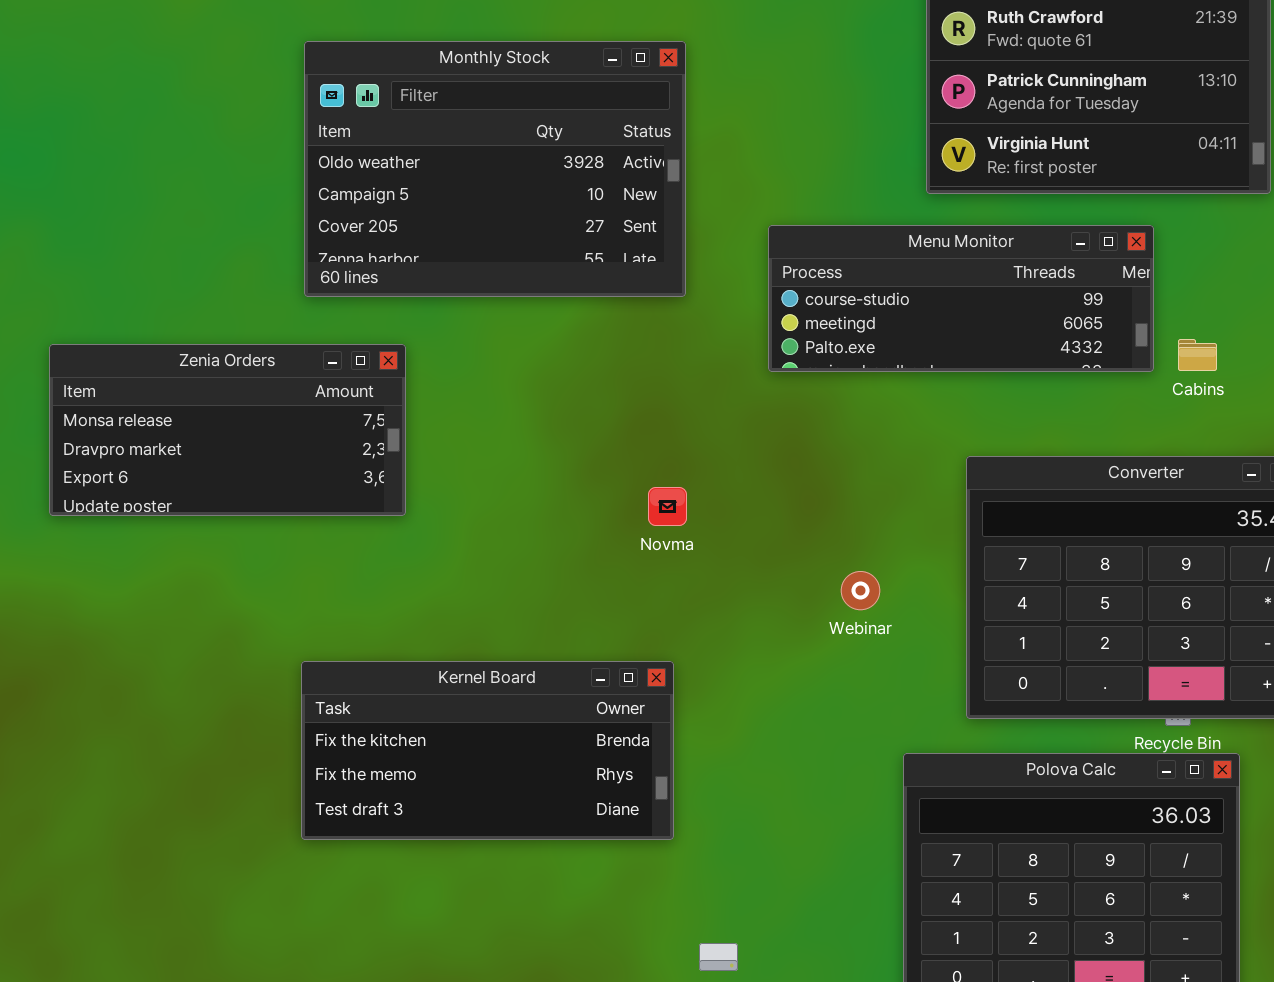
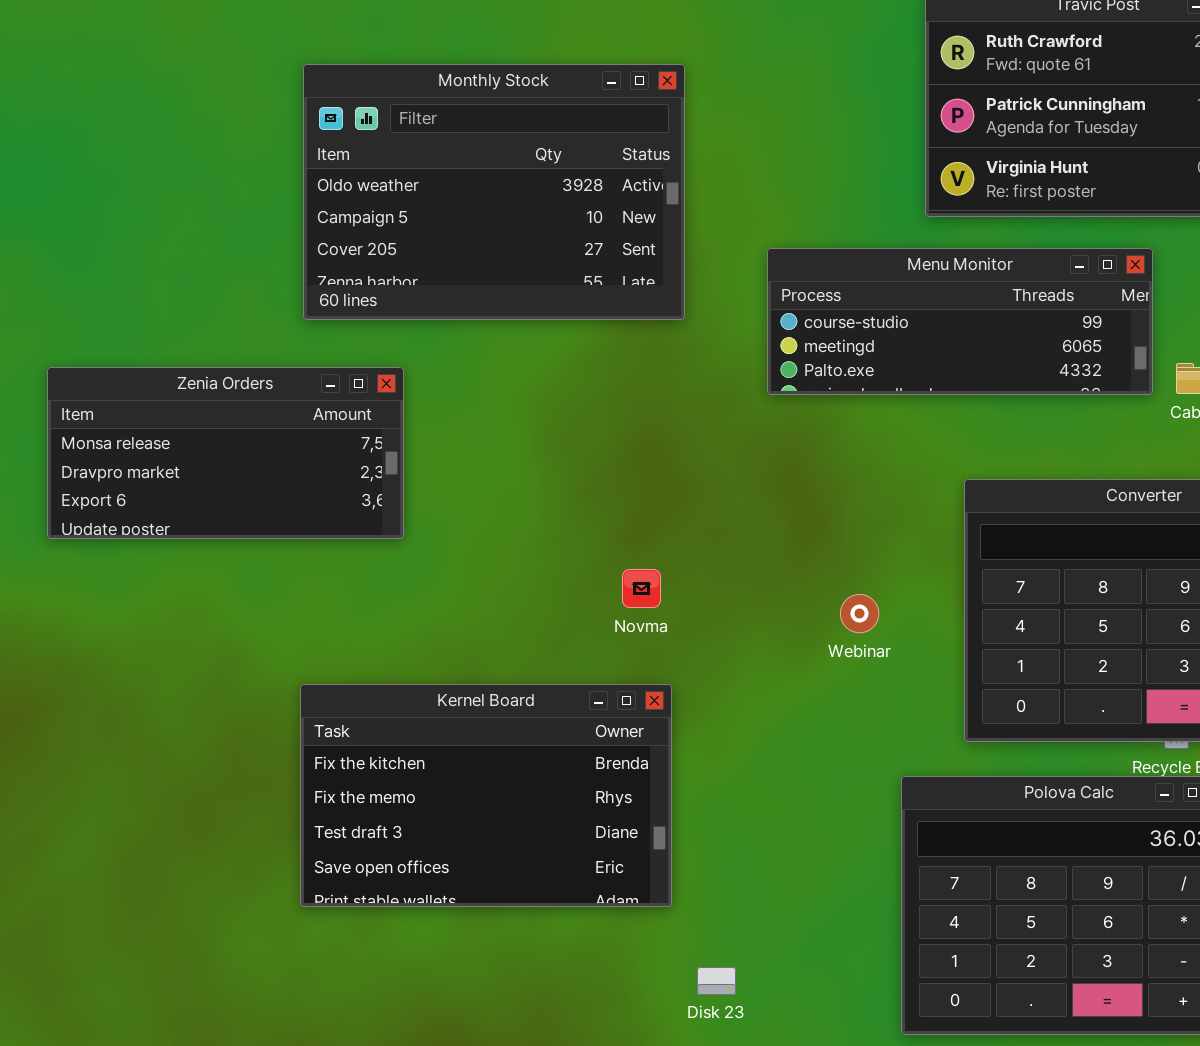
Novma: [648,487,687,526] -> [622,569,661,608], moved
Kernel Board: [301,661,674,840] -> [300,684,672,907], resized

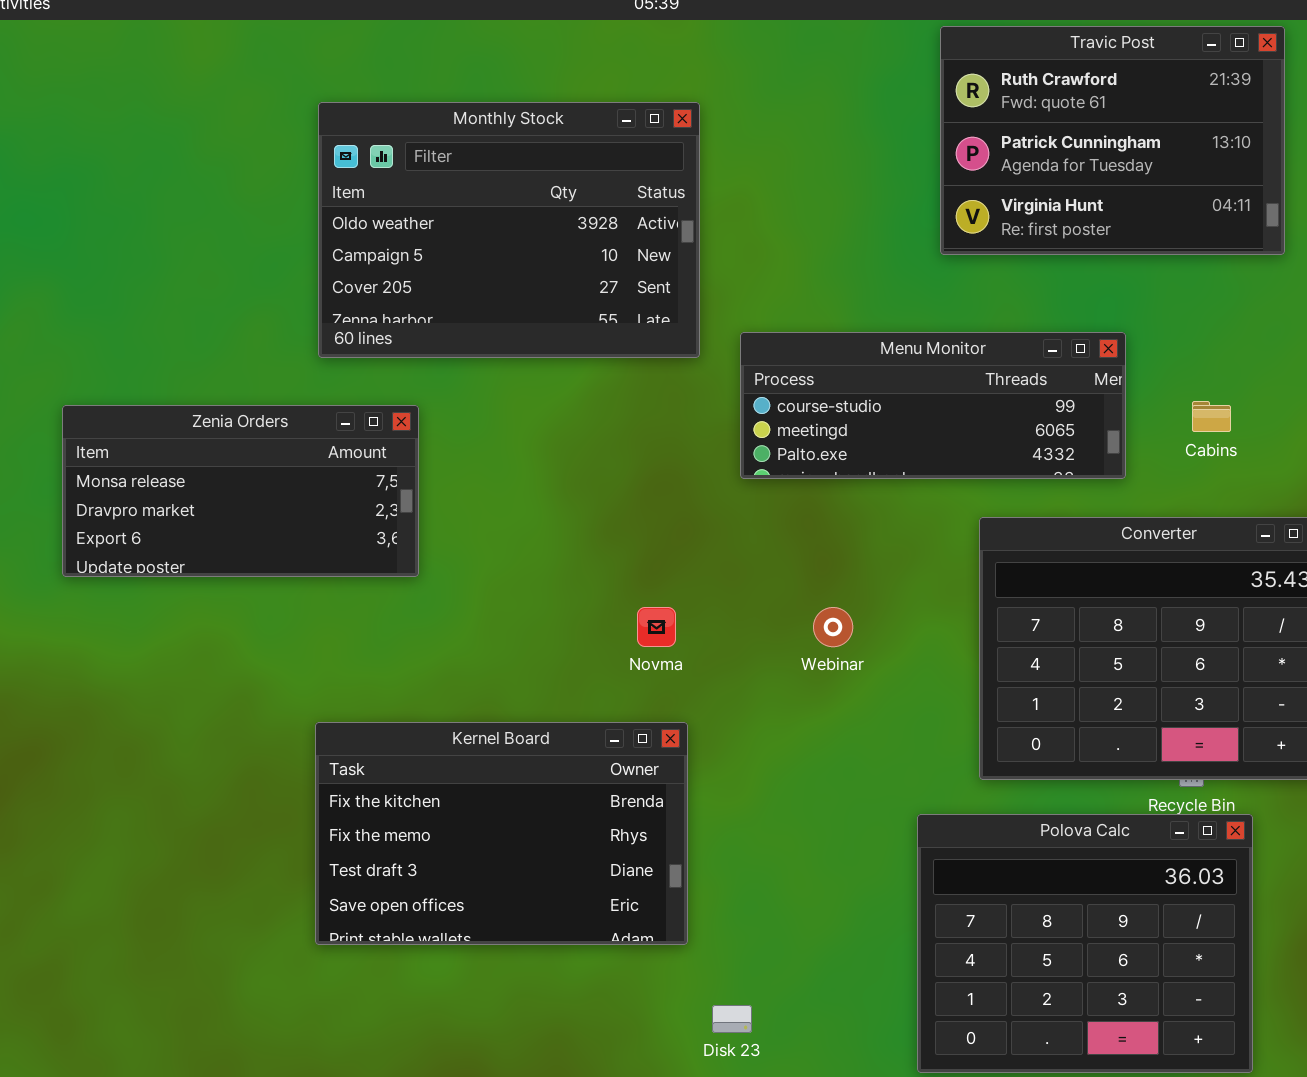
Menu Monitor: [767,248,1153,395] -> [740,332,1126,479], moved
Webinar: [840,594,879,633] -> [813,607,853,647], moved

